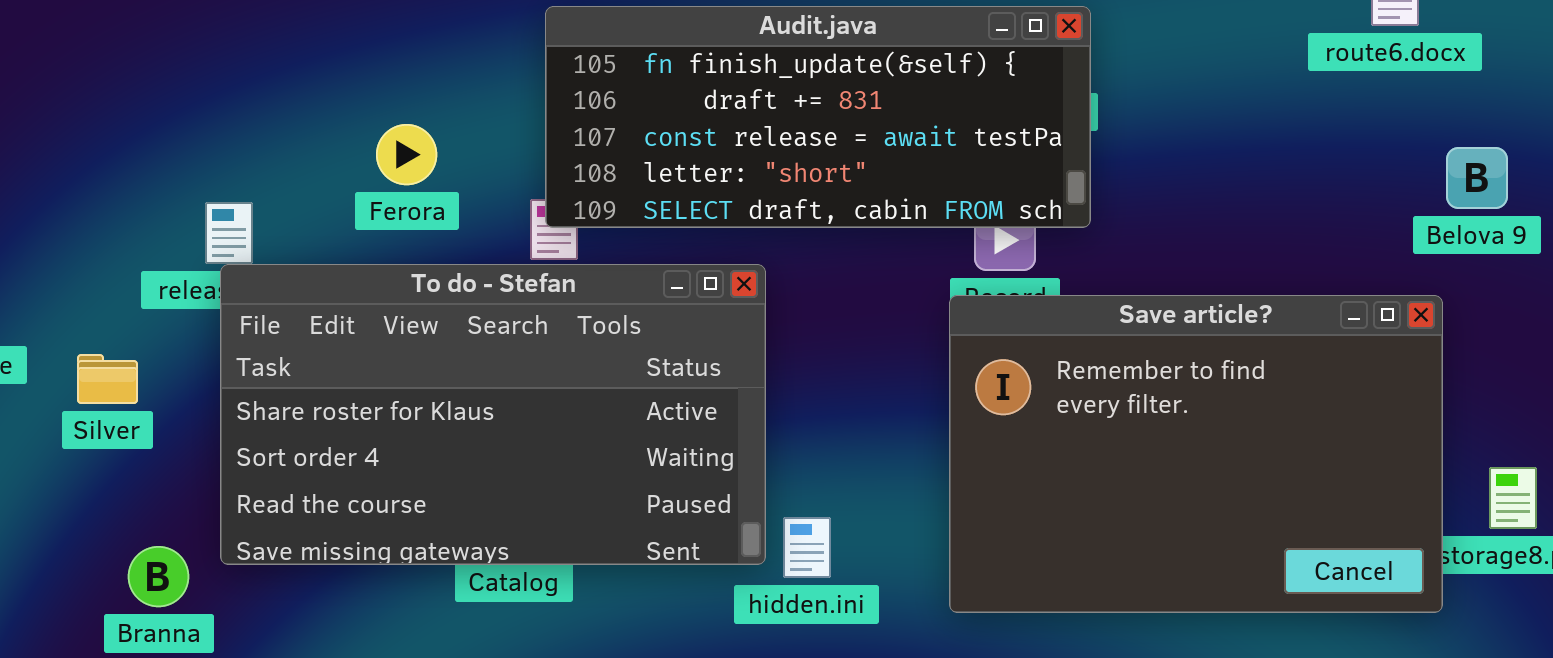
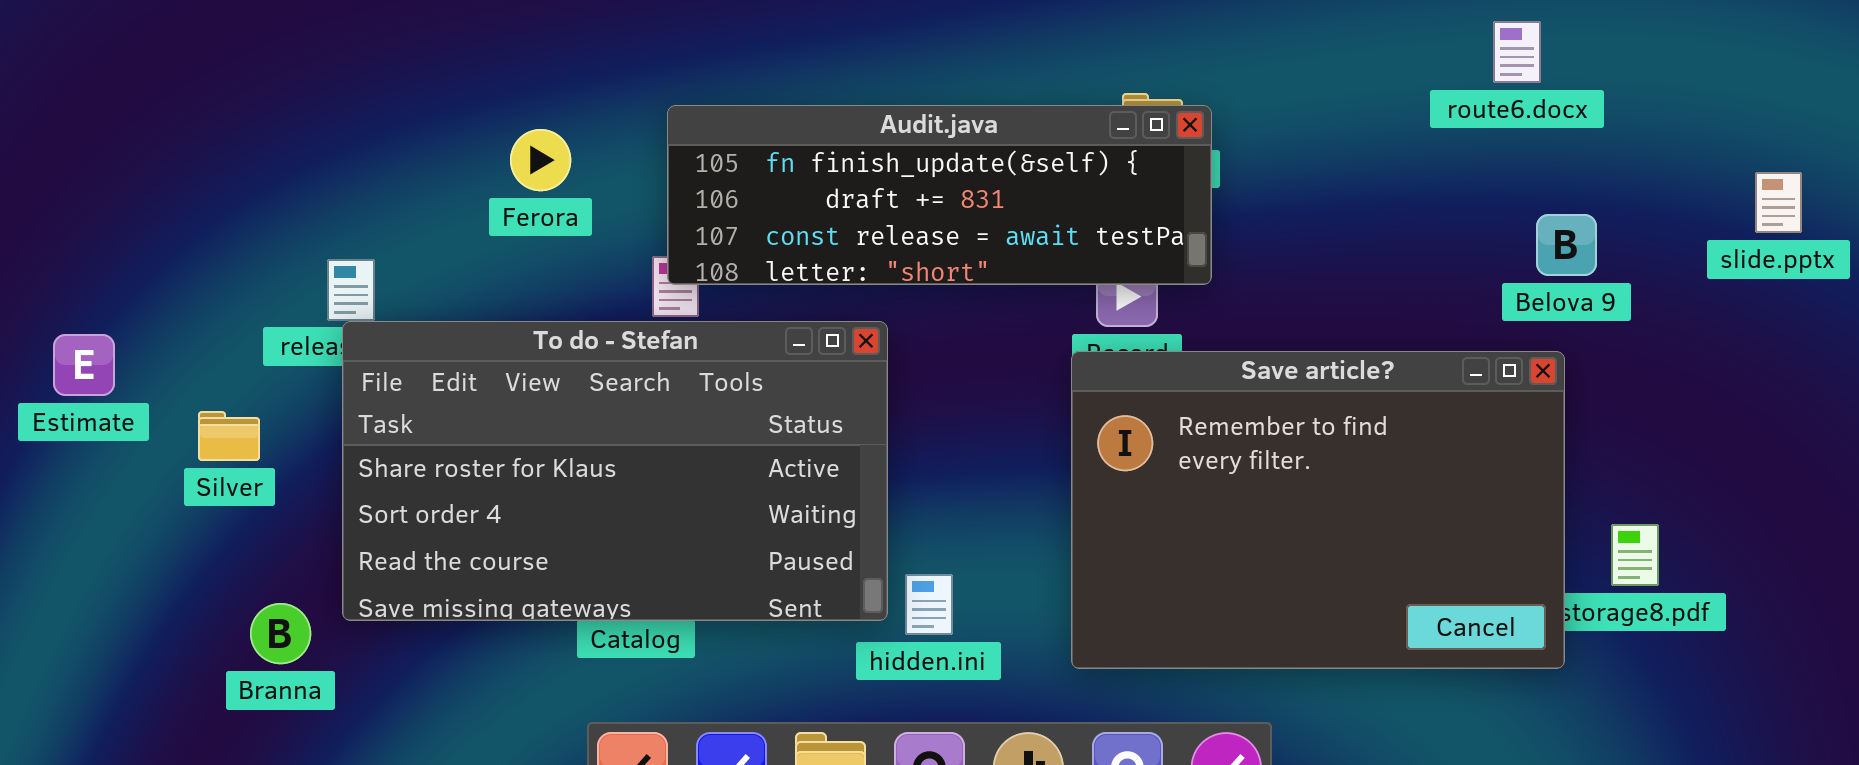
Audit.java: [545,6,1091,228] -> [667,105,1212,285], resized
Ferora: [376,124,437,185] -> [510,129,571,191], moved
Belova 9: [1446,147,1508,209] -> [1536,214,1597,276], moved

